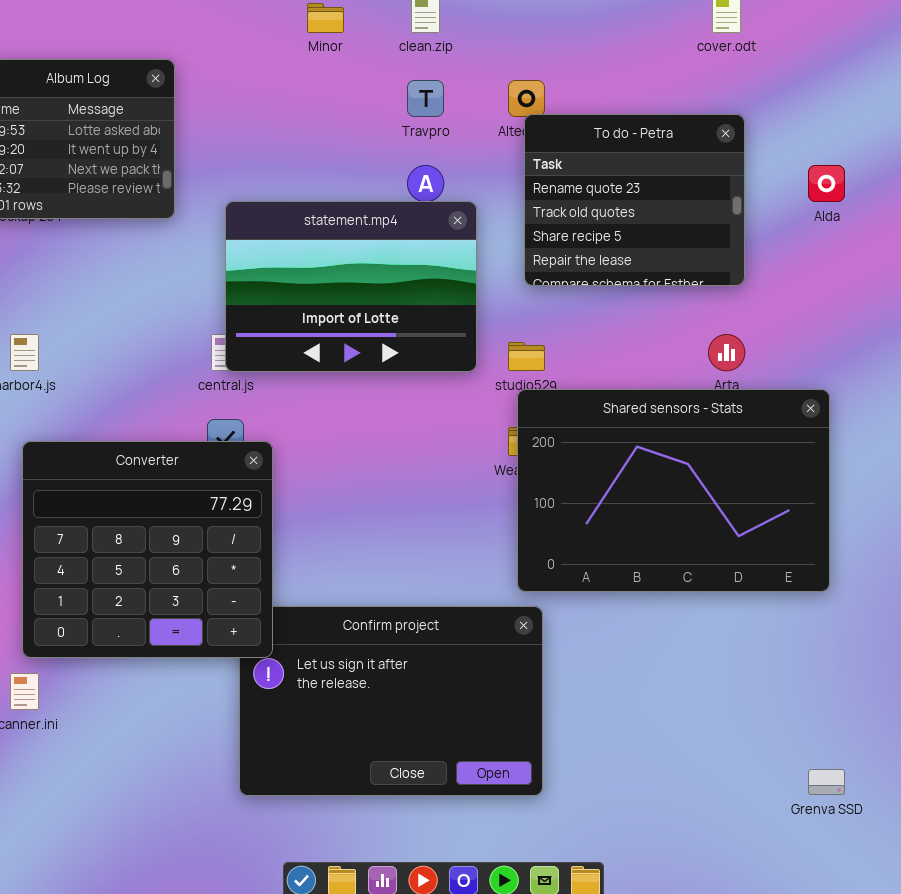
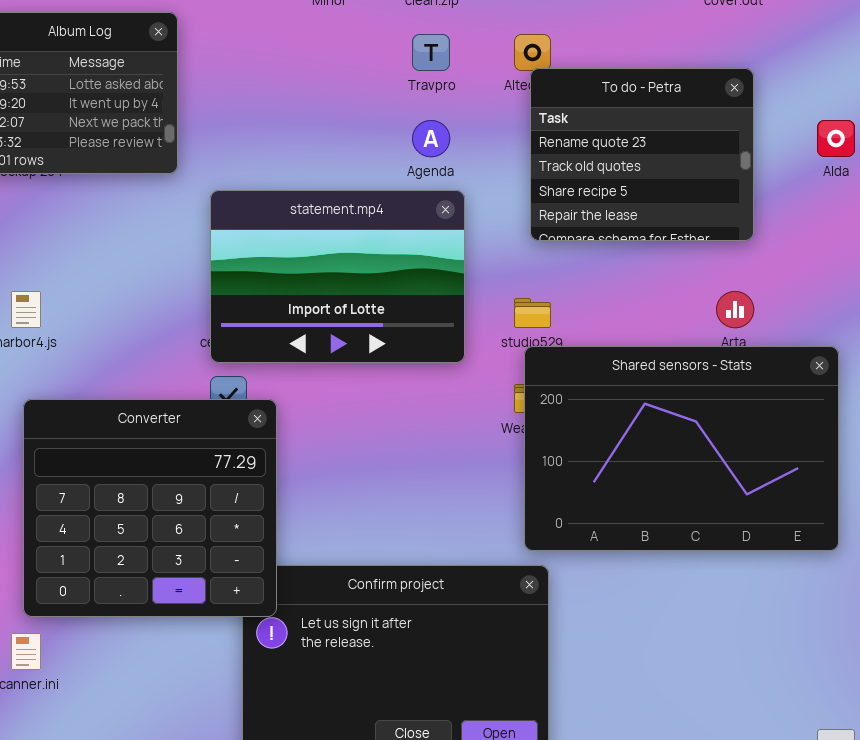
statement.mp4: [225,201,477,372] -> [210,190,465,363], moved

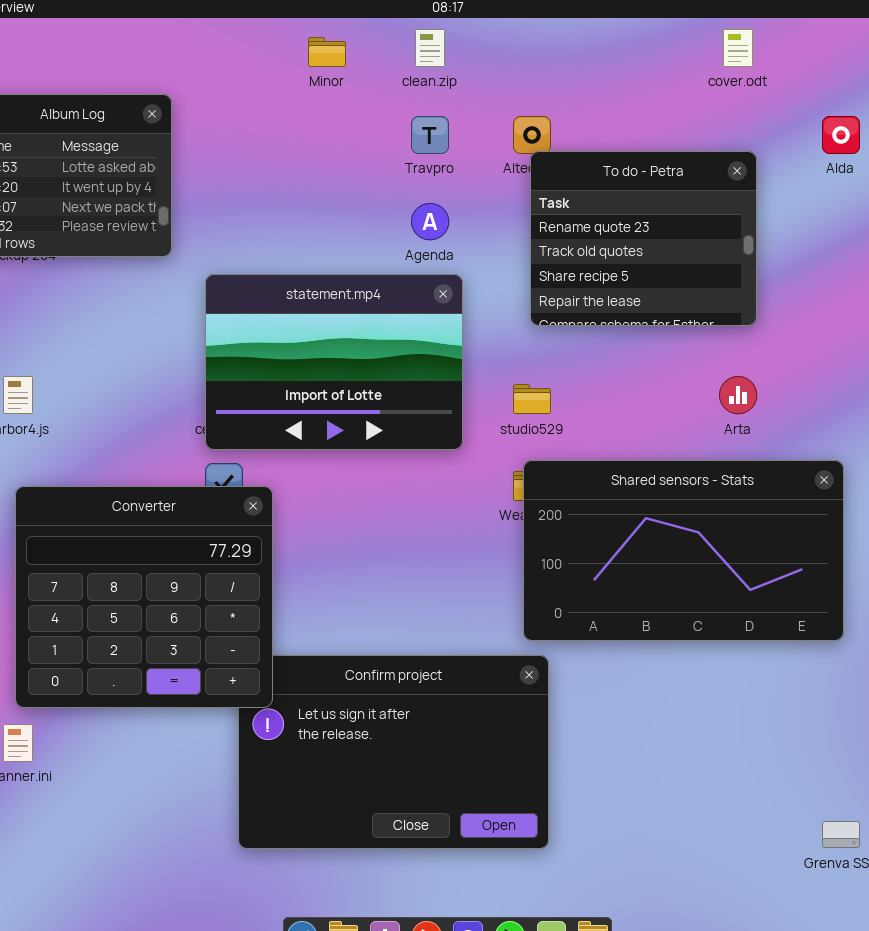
Alda: [817,120,855,157] -> [822,116,860,154], moved
Shared sensors - Stats: [524,346,839,551] -> [523,460,844,641], resized

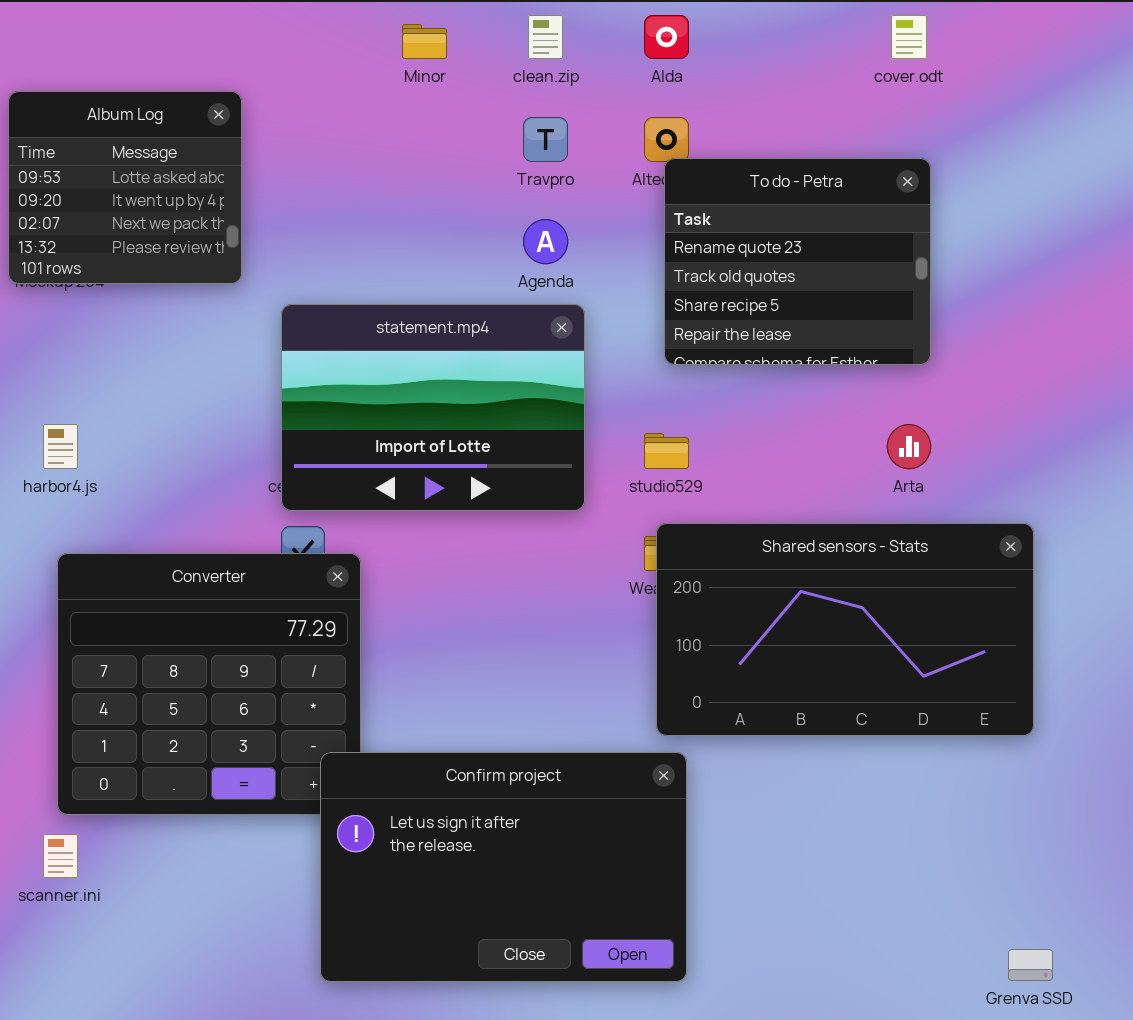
Alda: [822,116,860,154] -> [644,15,689,59], moved
Confirm project: [238,655,549,849] -> [320,752,687,982], raised

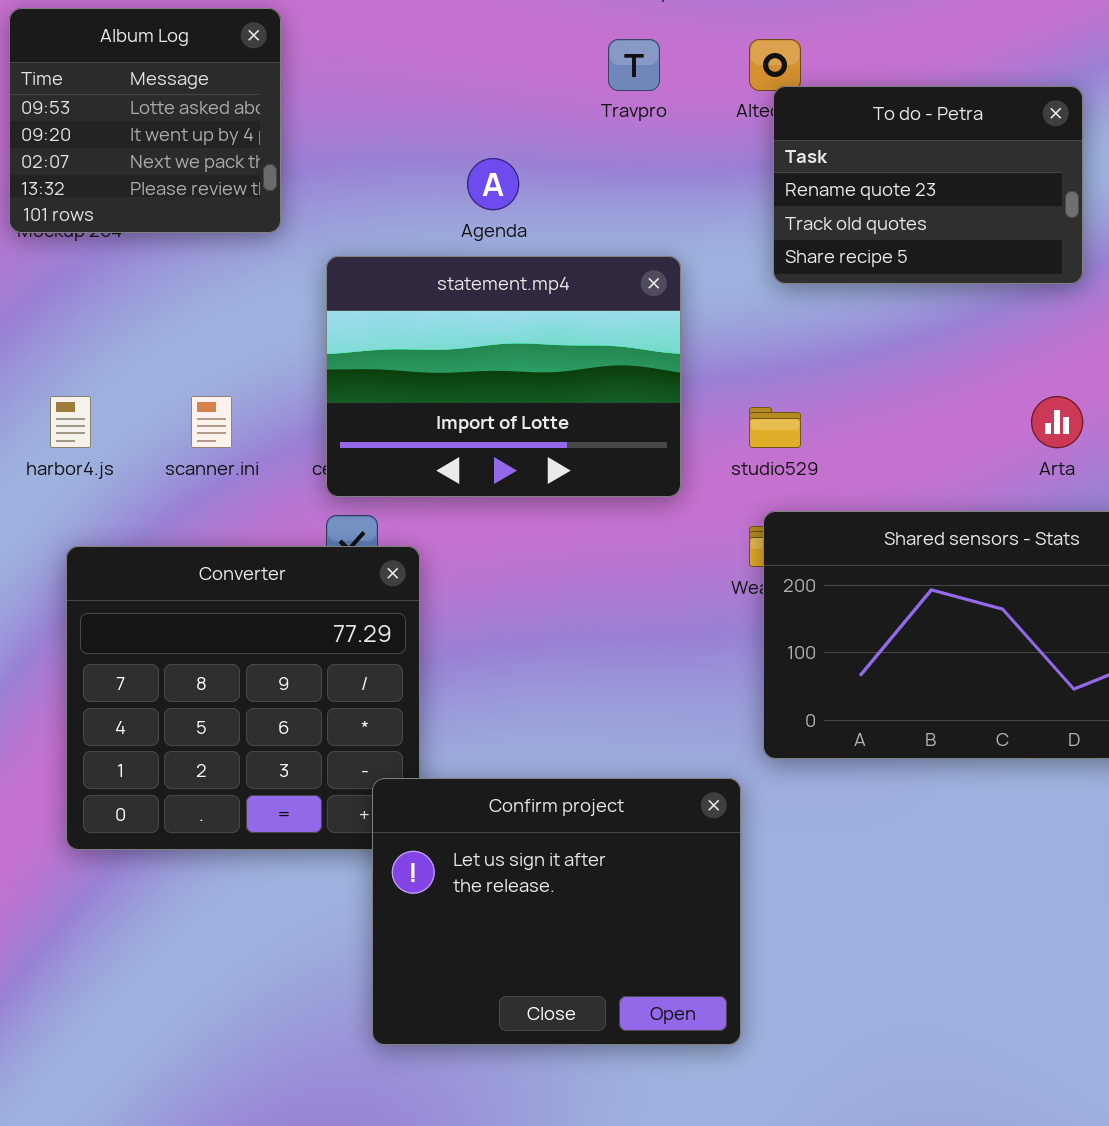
To do - Petra: [664,158,931,365] -> [773,86,1083,284], resized
Agenda: [523,219,568,264] -> [467,158,519,210], moved
Confirm project: [320,752,687,982] -> [372,778,741,1045], resized
scanner.ini: [43,834,78,878] -> [191,396,232,448], moved

